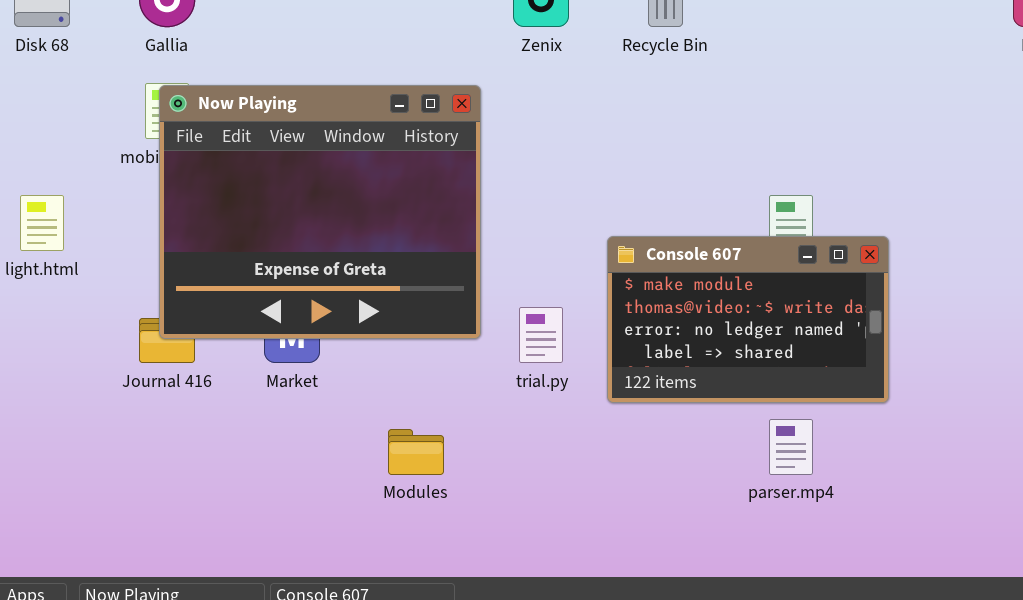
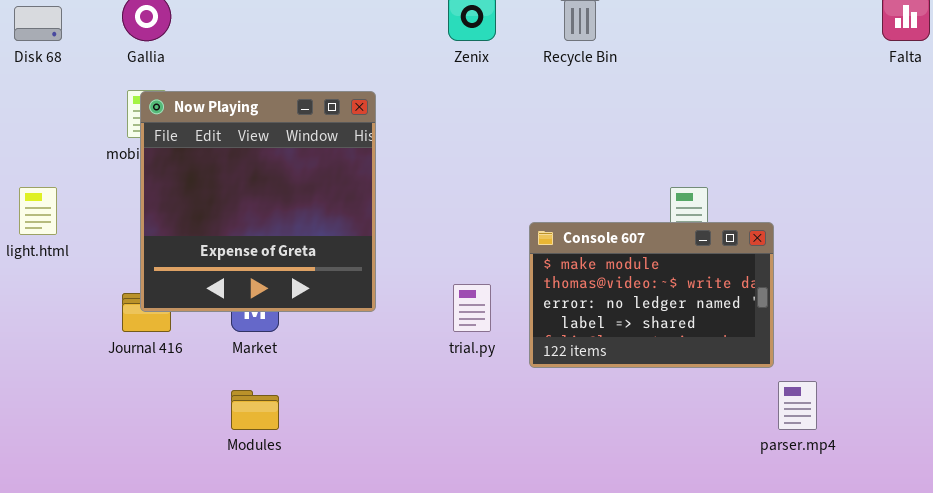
Now Playing: [159,85,481,339] -> [140,91,376,312], resized
parser.mp4: [769,419,813,475] -> [778,381,817,430], moved
Modules: [388,429,444,475] -> [231,390,279,430], moved

